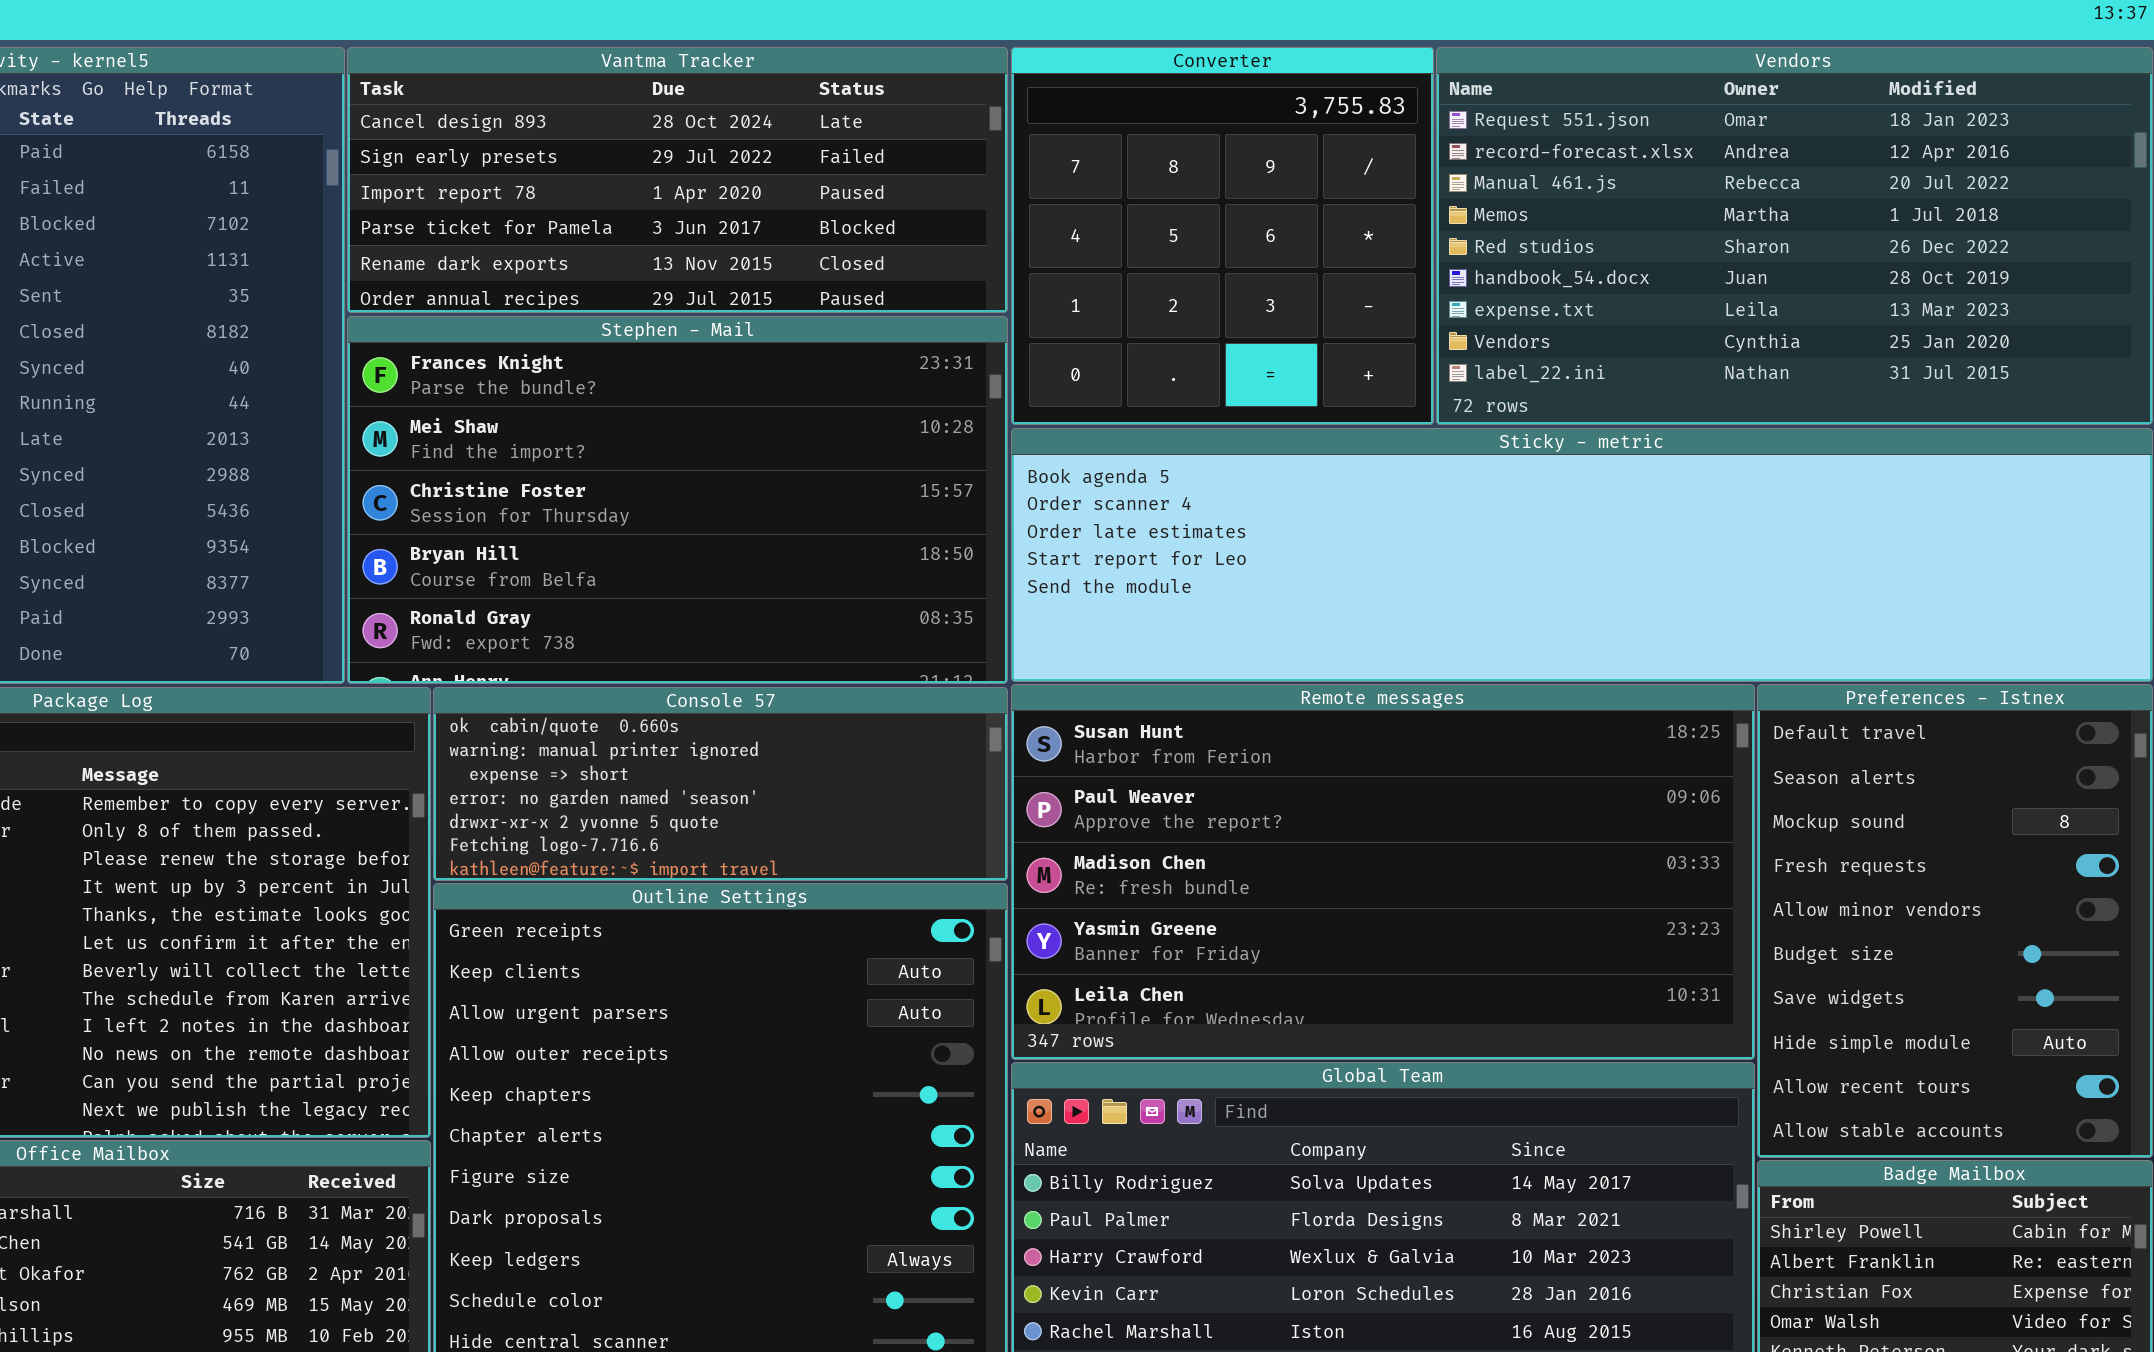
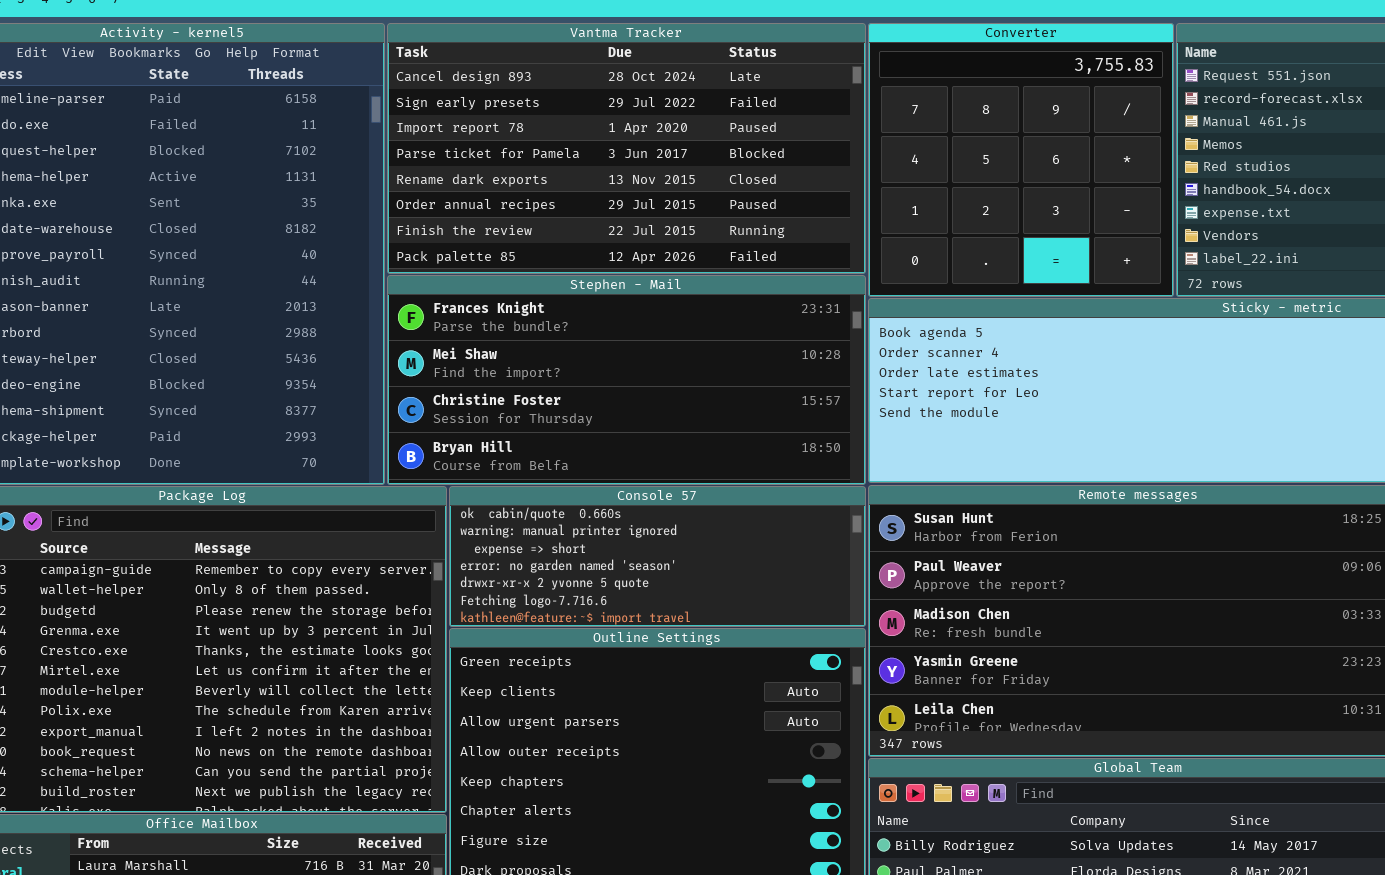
Vantma Tracker: [347,47,1008,313] -> [387,23,866,274], resized
Stephen - Mail: [347,316,1008,684] -> [387,275,866,485], resized

